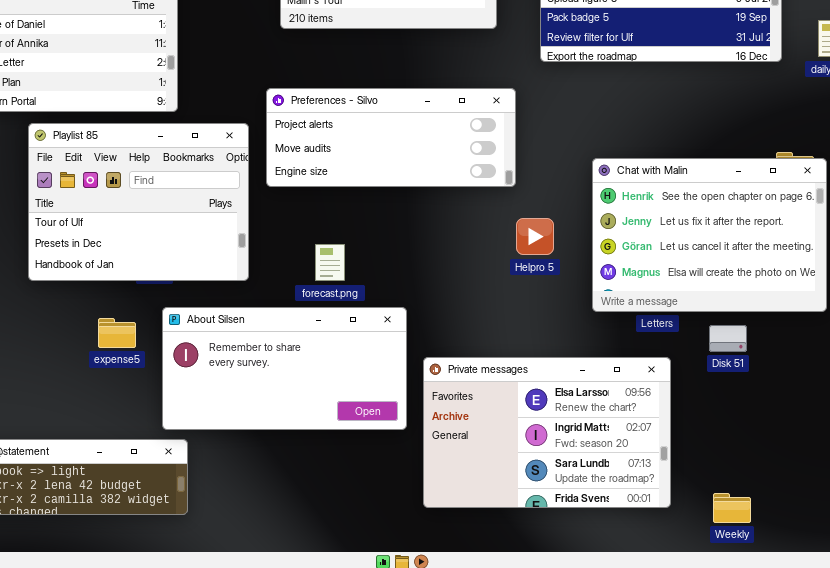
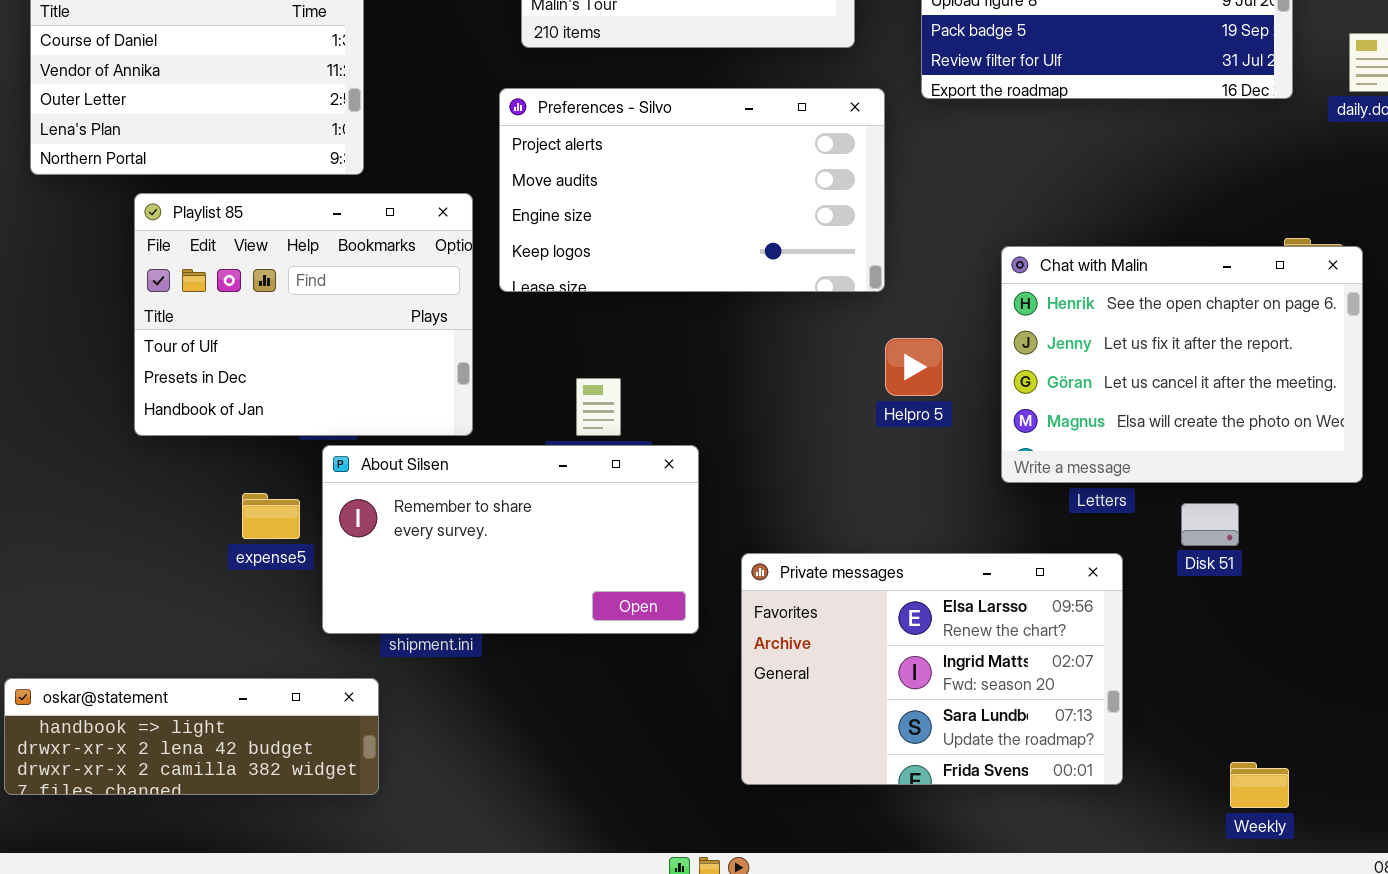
Preferences - Silvo: [266,88,516,187] -> [499,88,885,292], resized
About Silsen: [162,307,407,430] -> [322,445,699,634], moved
Weekly: [713,493,751,523] -> [1230,762,1289,808], moved

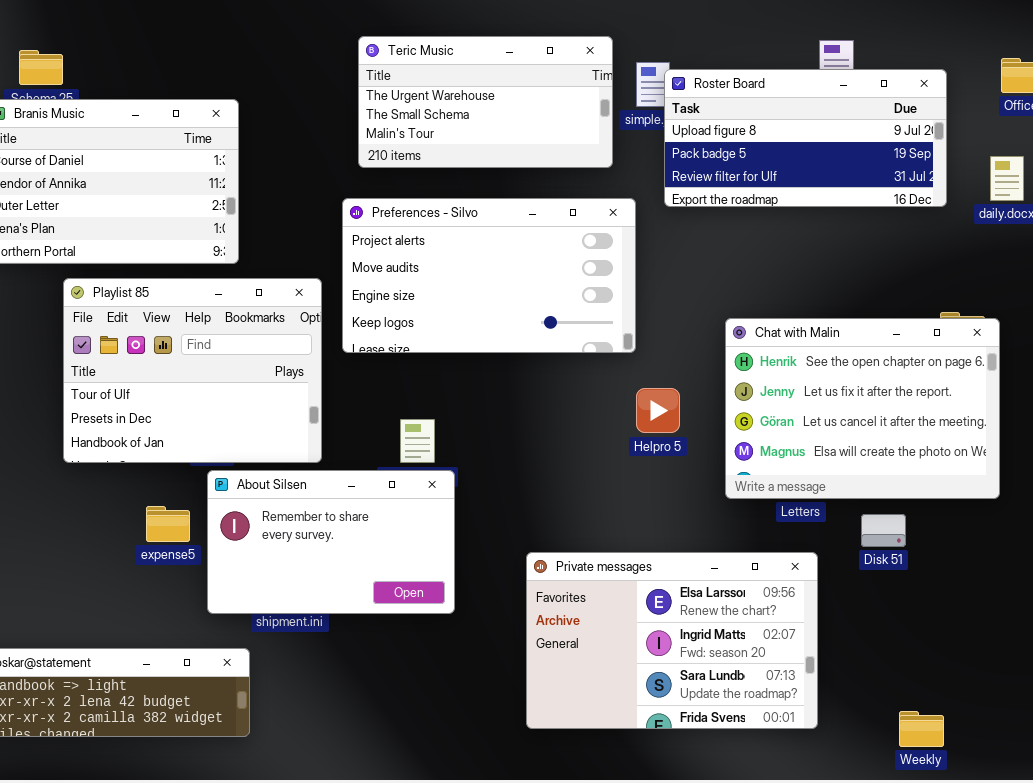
About Silsen: [322,445,699,634] -> [207,470,455,614], resized

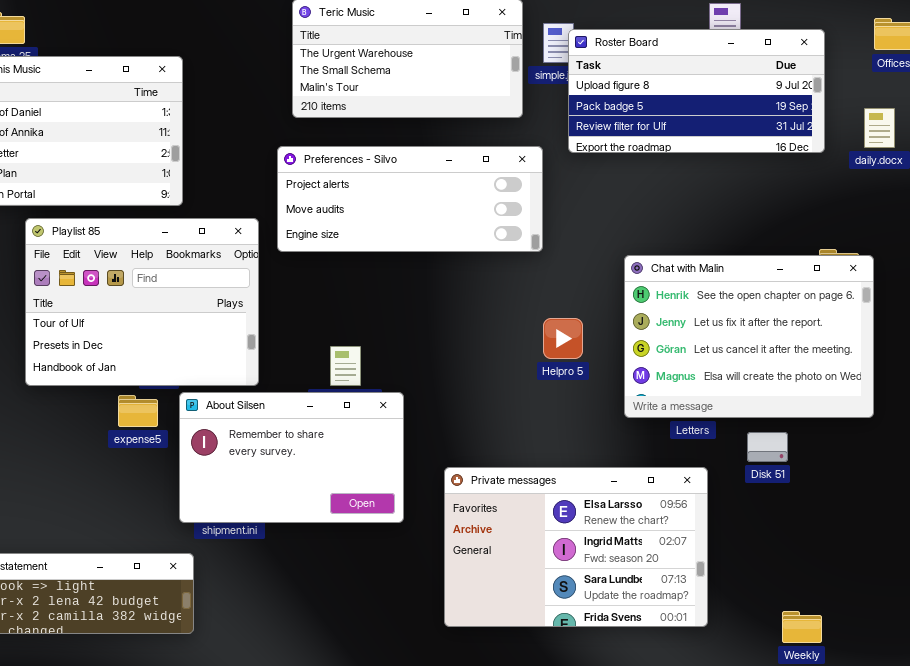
Preferences - Silvo: [342,198,636,353] -> [277,146,543,252], resized
About Silsen: [207,470,455,614] -> [179,392,404,523], moved
expense5: [146,506,190,542] -> [118,395,158,427], moved

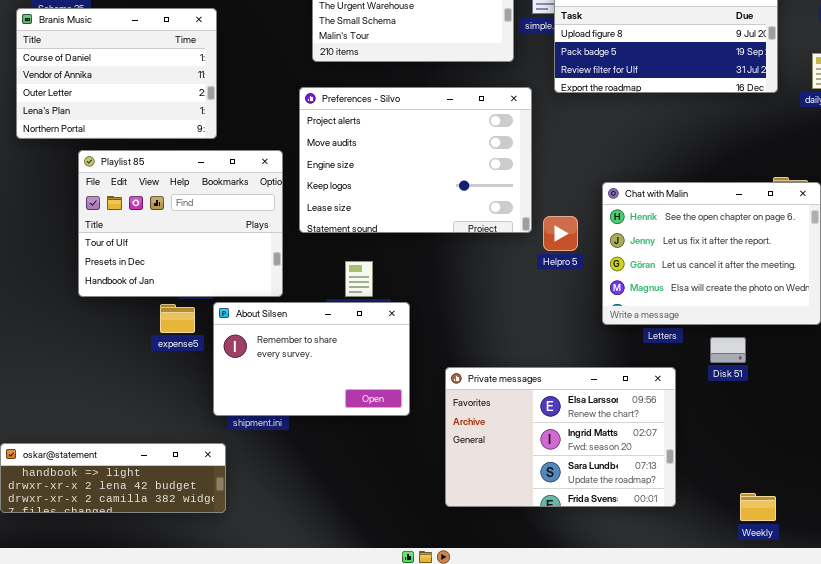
Preferences - Silvo: [277,146,543,252] -> [299,87,532,233], resized
Helpro 5: [543,318,583,359] -> [543,216,578,251], moved

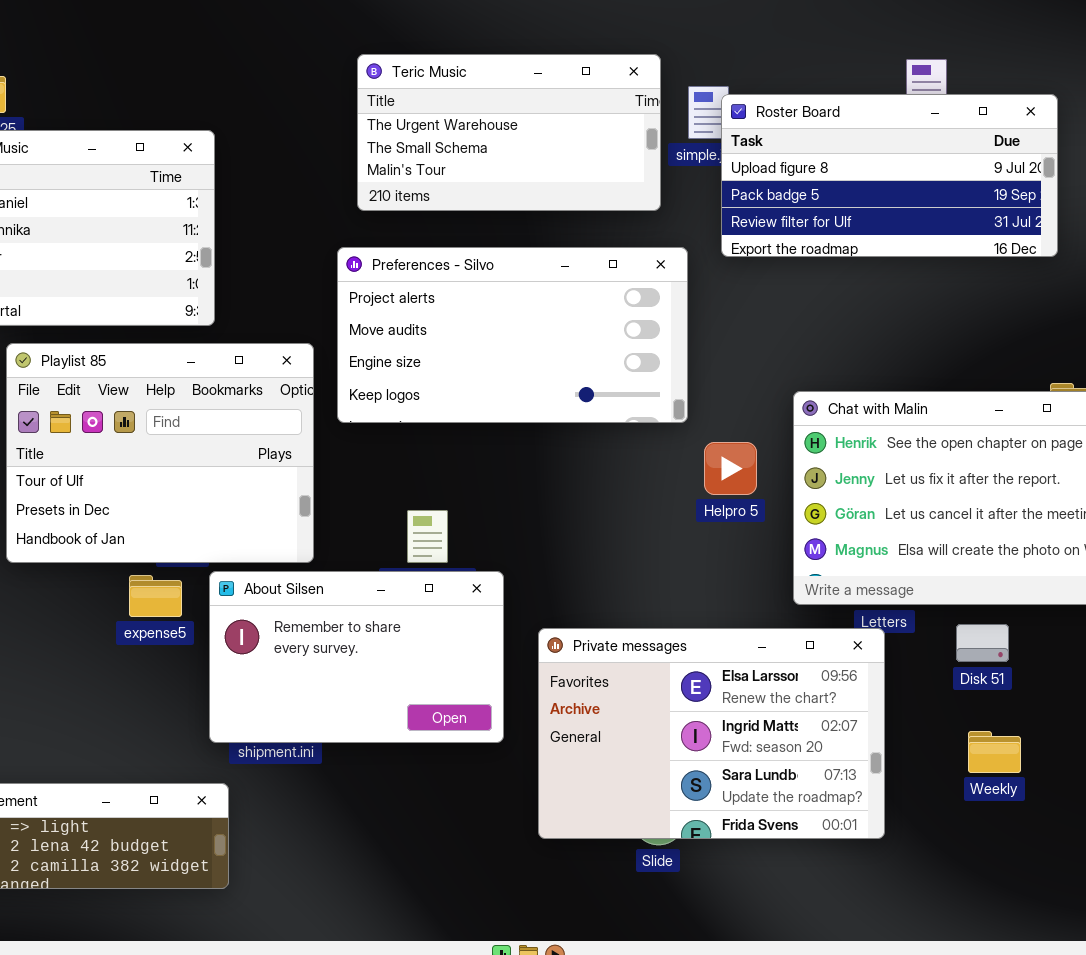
Preferences - Silvo: [299,87,532,233] -> [337,247,688,423], resized
Private messages: [445,367,676,507] -> [538,628,885,839], moved
Weekly: [740,493,776,521] -> [968,731,1021,773], moved

